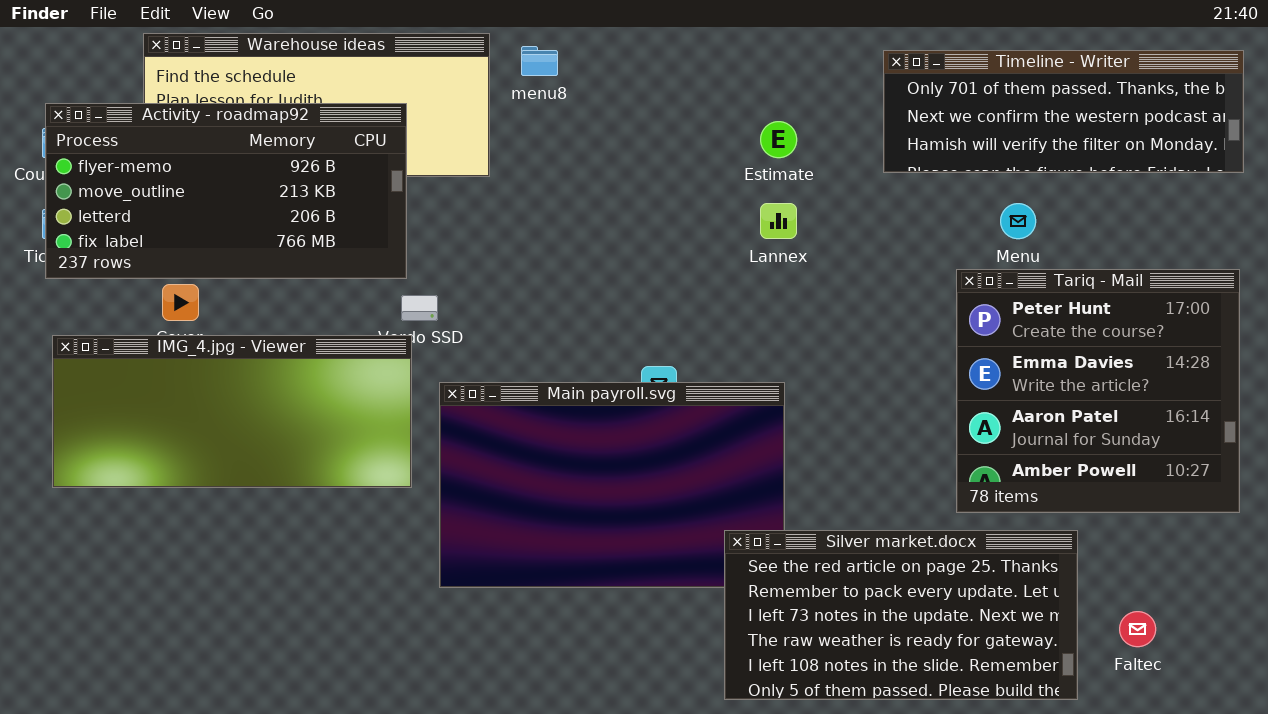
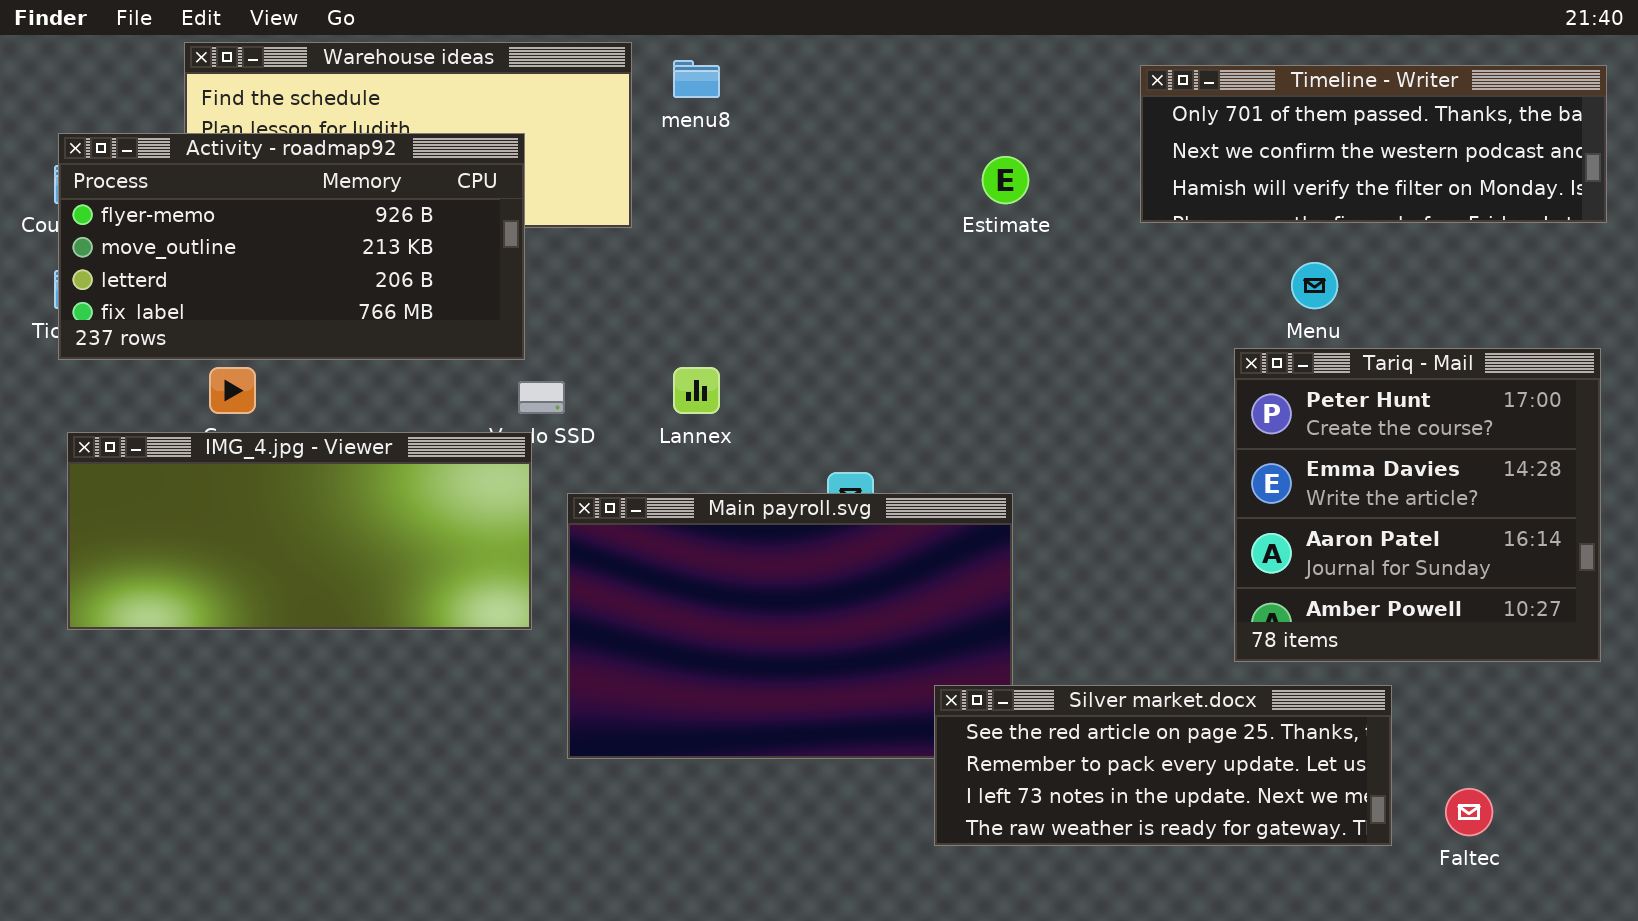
Lannex: [760,203,797,239] -> [673,367,720,414], moved
Silver market.docx: [724,530,1078,700] -> [934,685,1392,846], resized

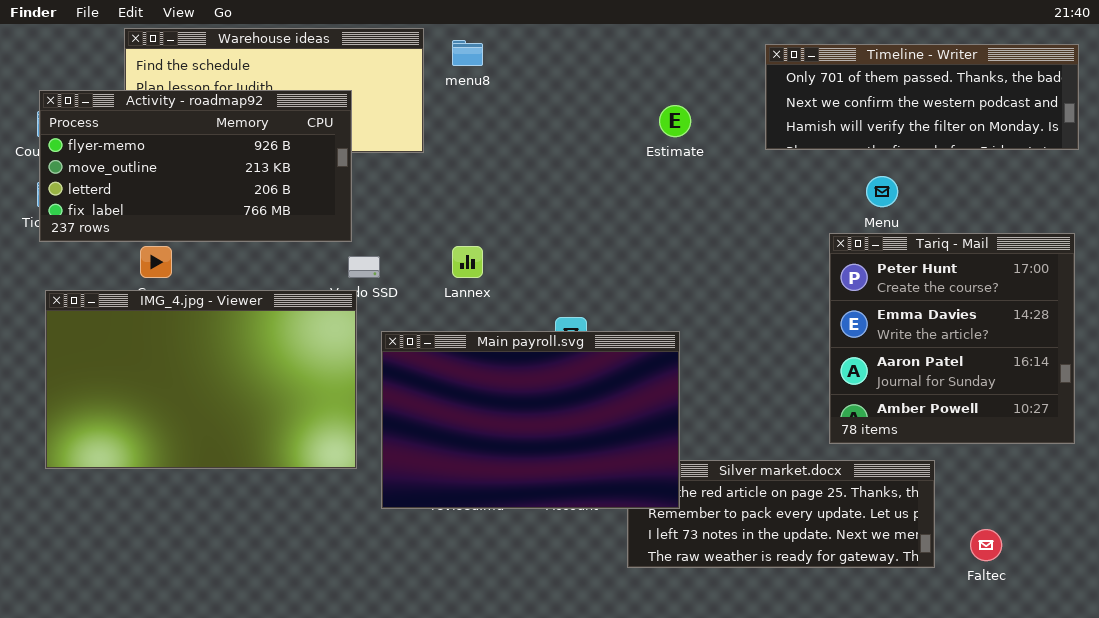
IMG_4.jpg - Viewer: [67,432,532,630] -> [45,290,357,469], resized
Main payroll.svg: [567,493,1013,759] -> [381,331,680,509], raised

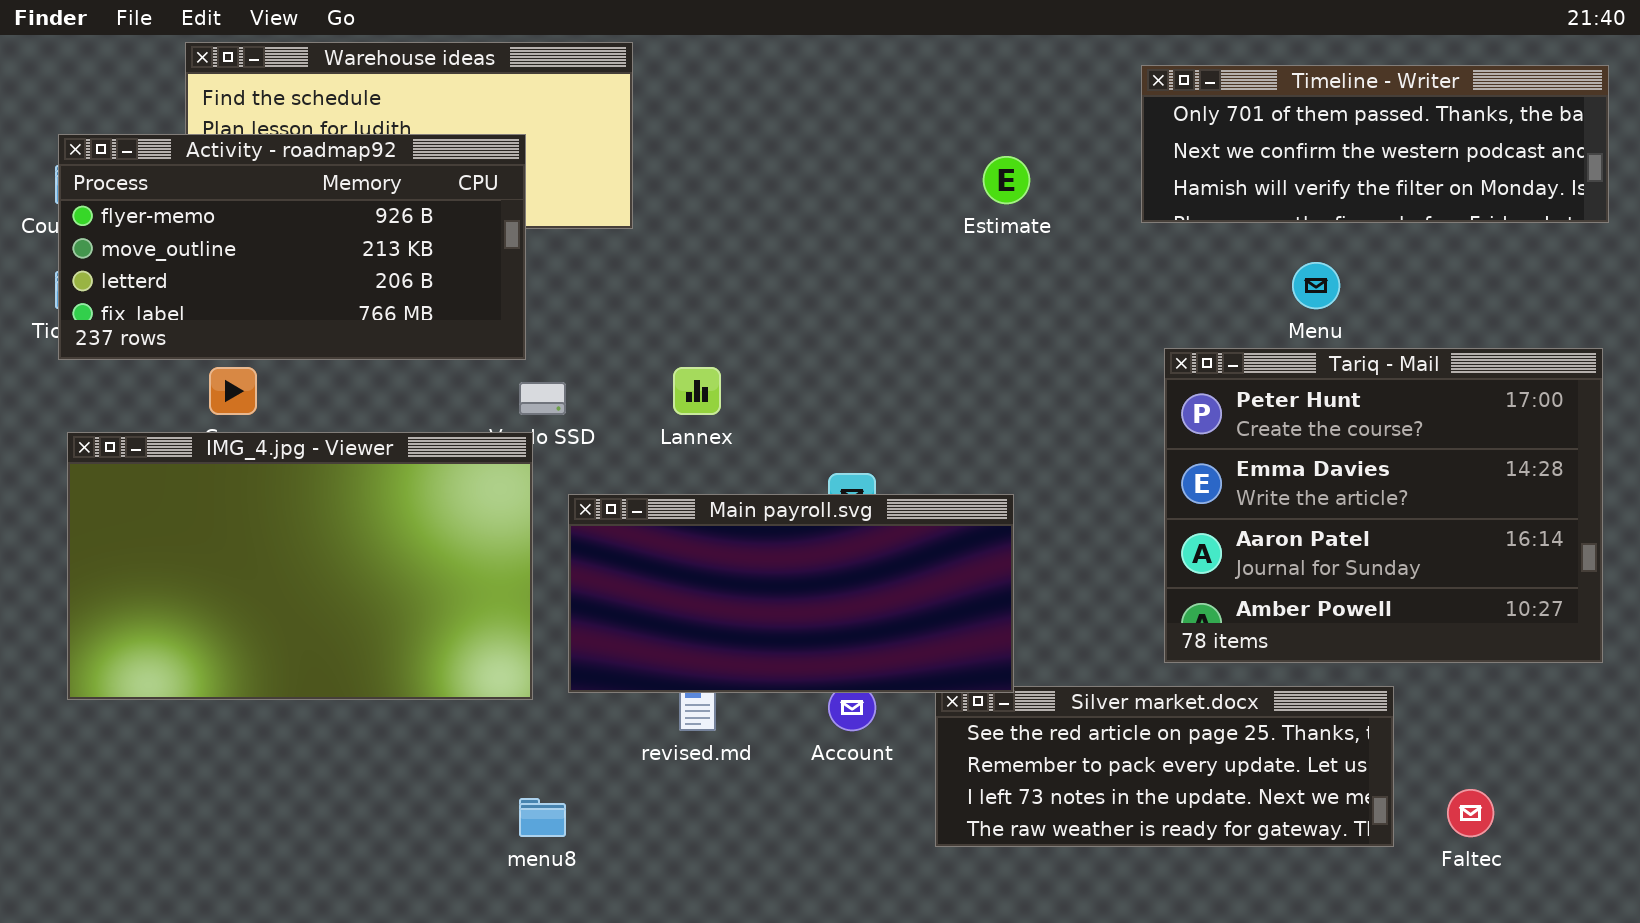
menu8: [452,40,483,66] -> [519,798,566,837], moved
Tariq - Mail: [829,233,1075,444] -> [1164,348,1603,663], resized
Main payroll.svg: [381,331,680,509] -> [568,494,1014,693], resized

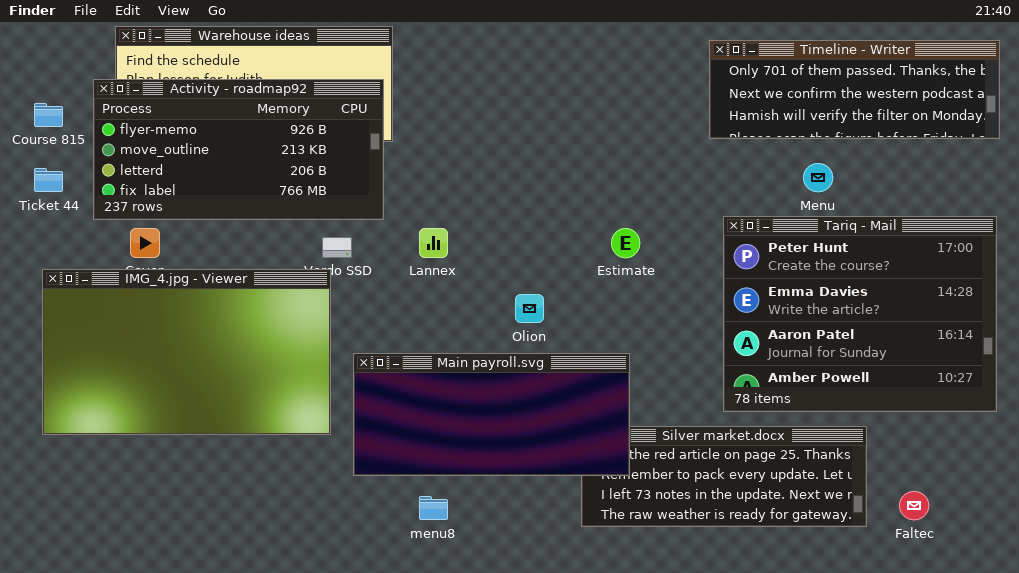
Activity - roadmap92: [58,134,526,360] -> [93,79,384,220], moved
Estimate: [983,156,1030,204] -> [611,228,640,258], moved
Main payroll.svg: [568,494,1014,693] -> [353,353,630,476], moved
menu8: [519,798,566,837] -> [419,496,448,520], moved

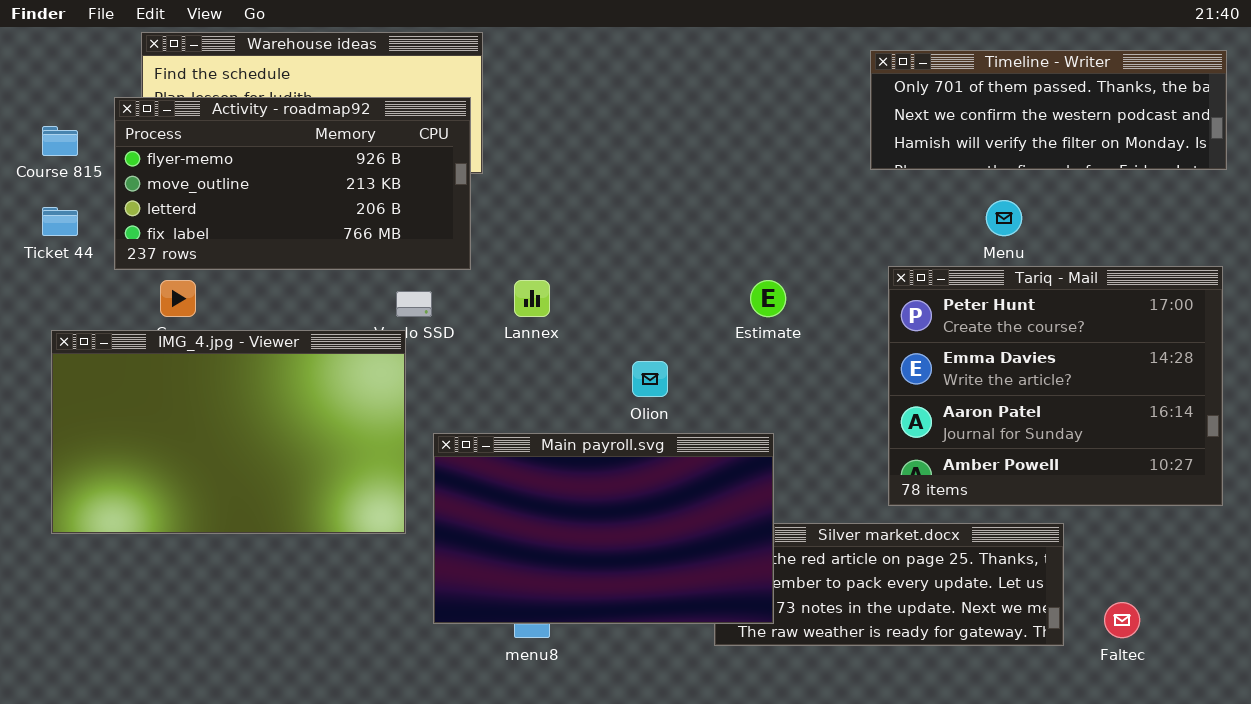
Main payroll.svg: [353,353,630,476] -> [433,433,774,624], resized

